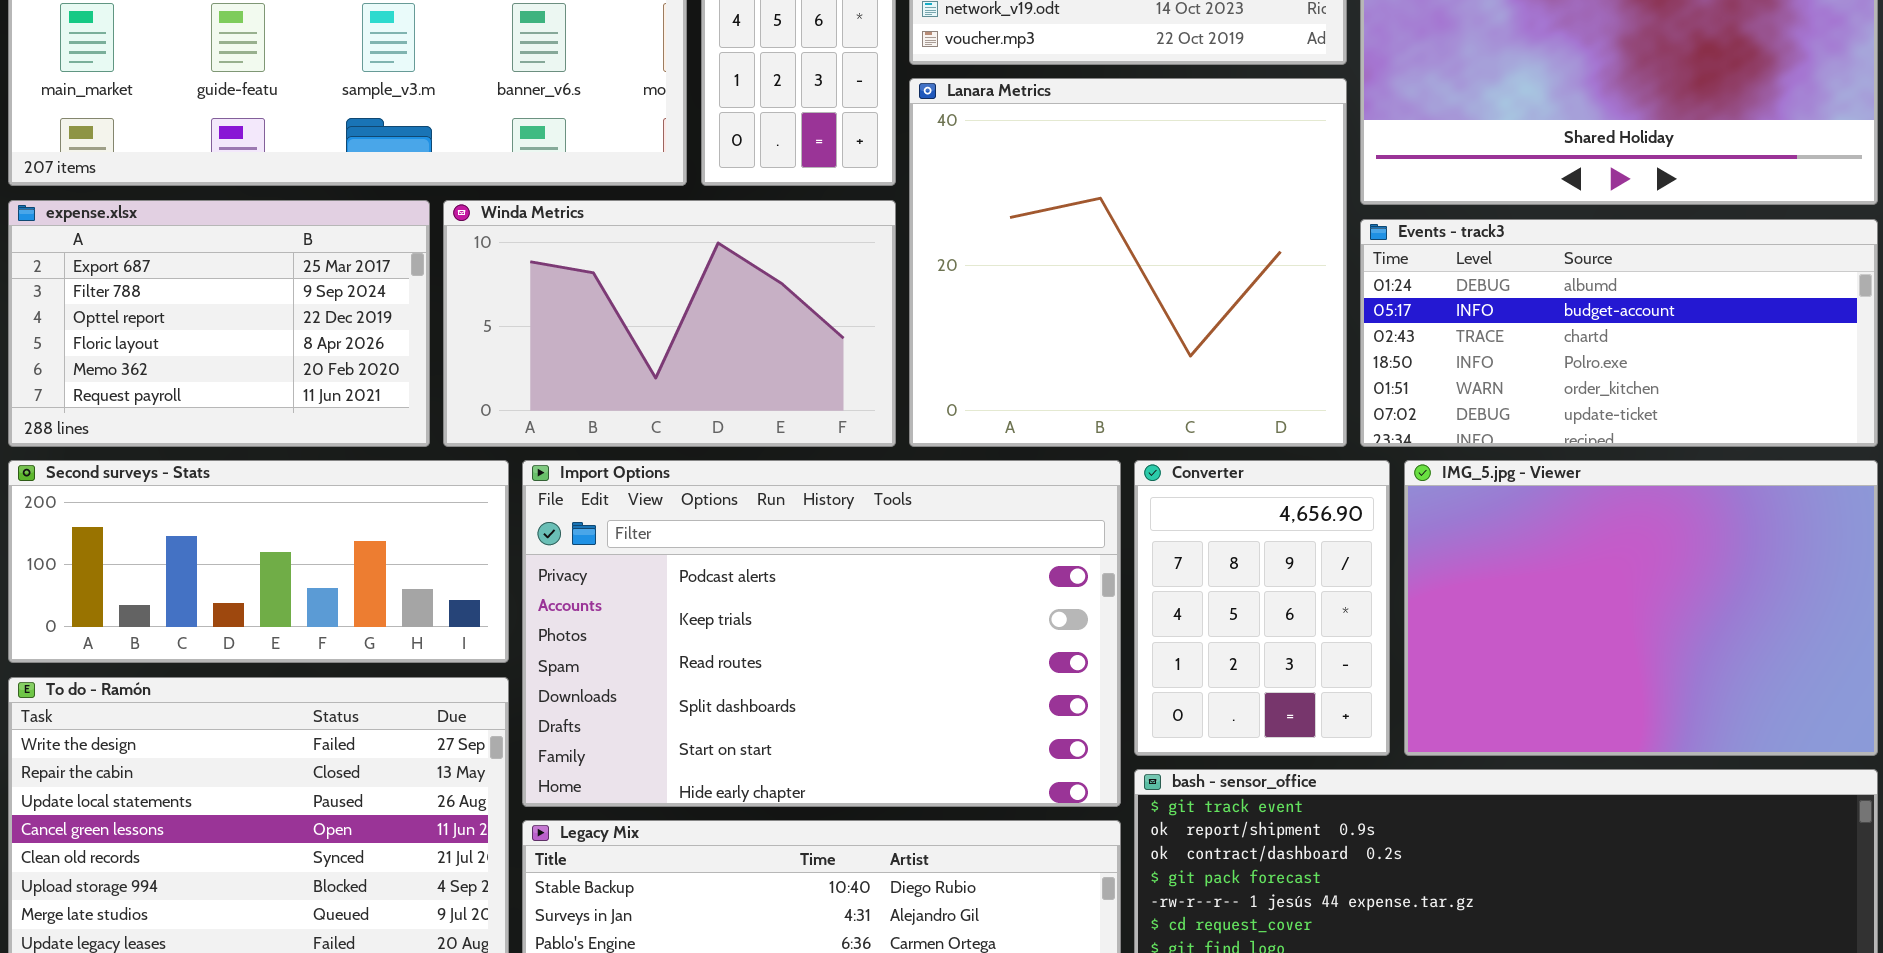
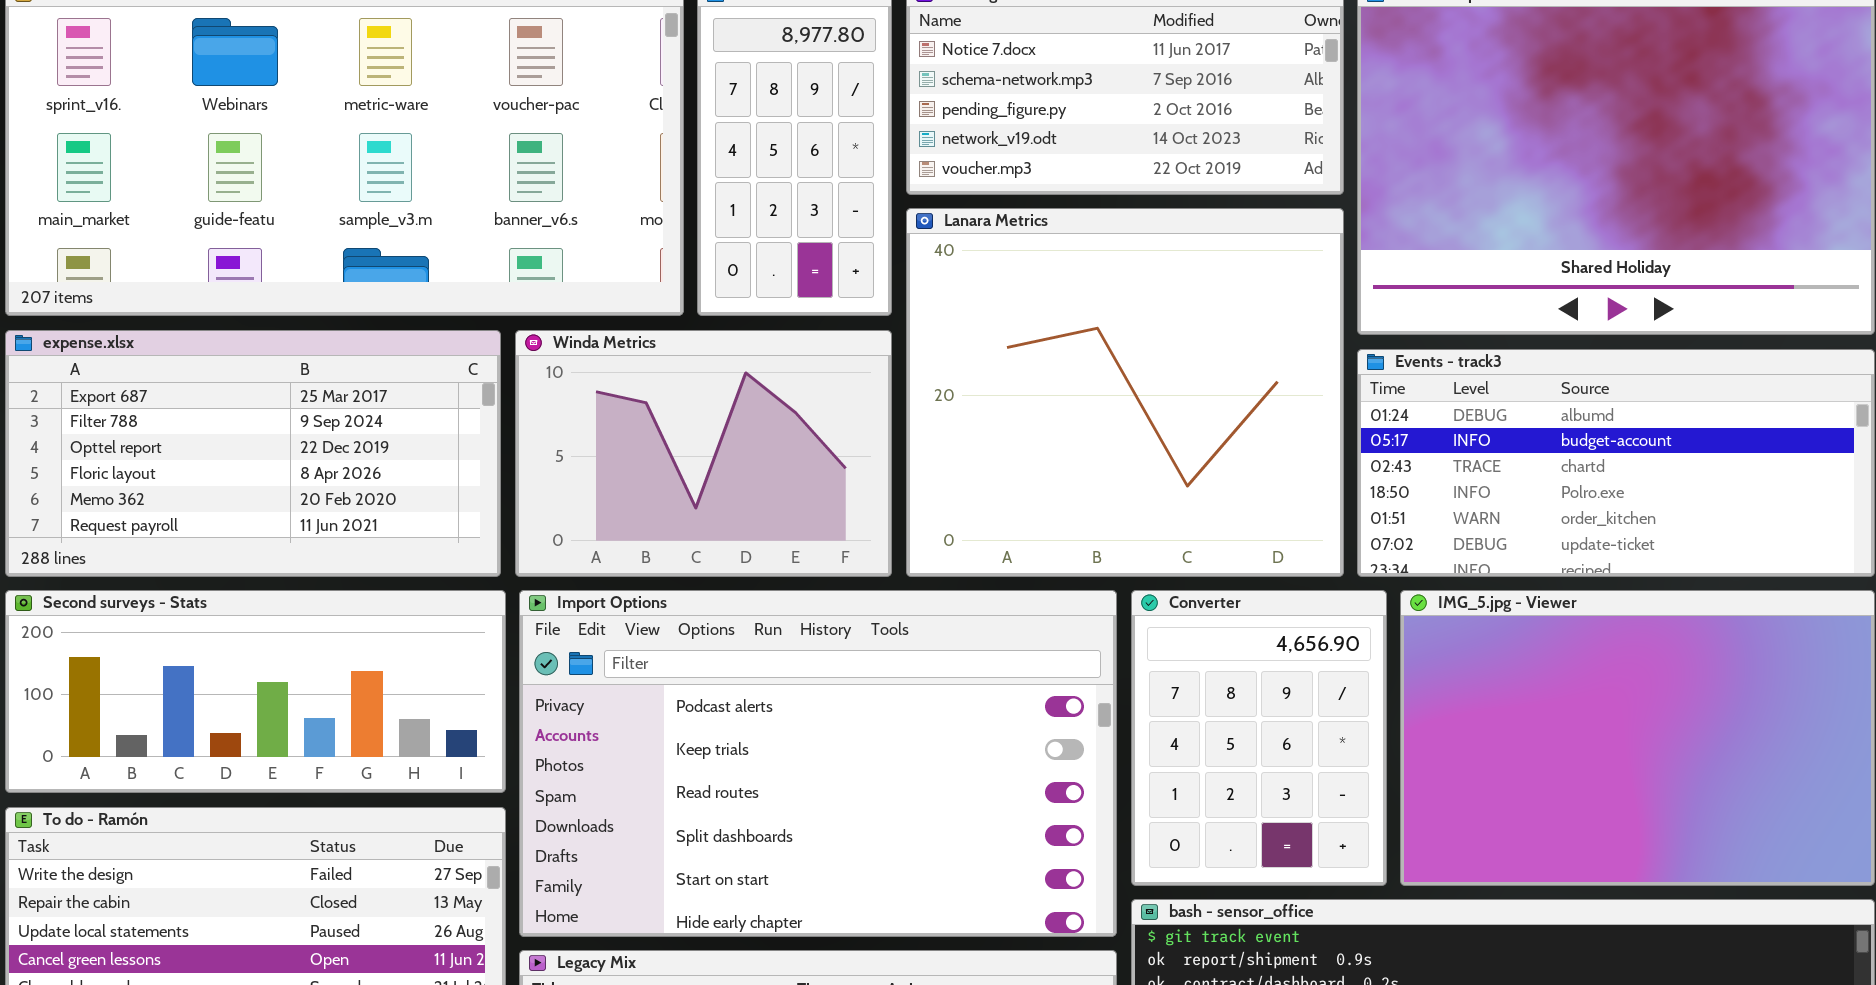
expense.xlsx: [8,200,430,447] -> [5,330,501,577], resized
Winda Metrics: [443,200,896,447] -> [515,330,892,577], resized

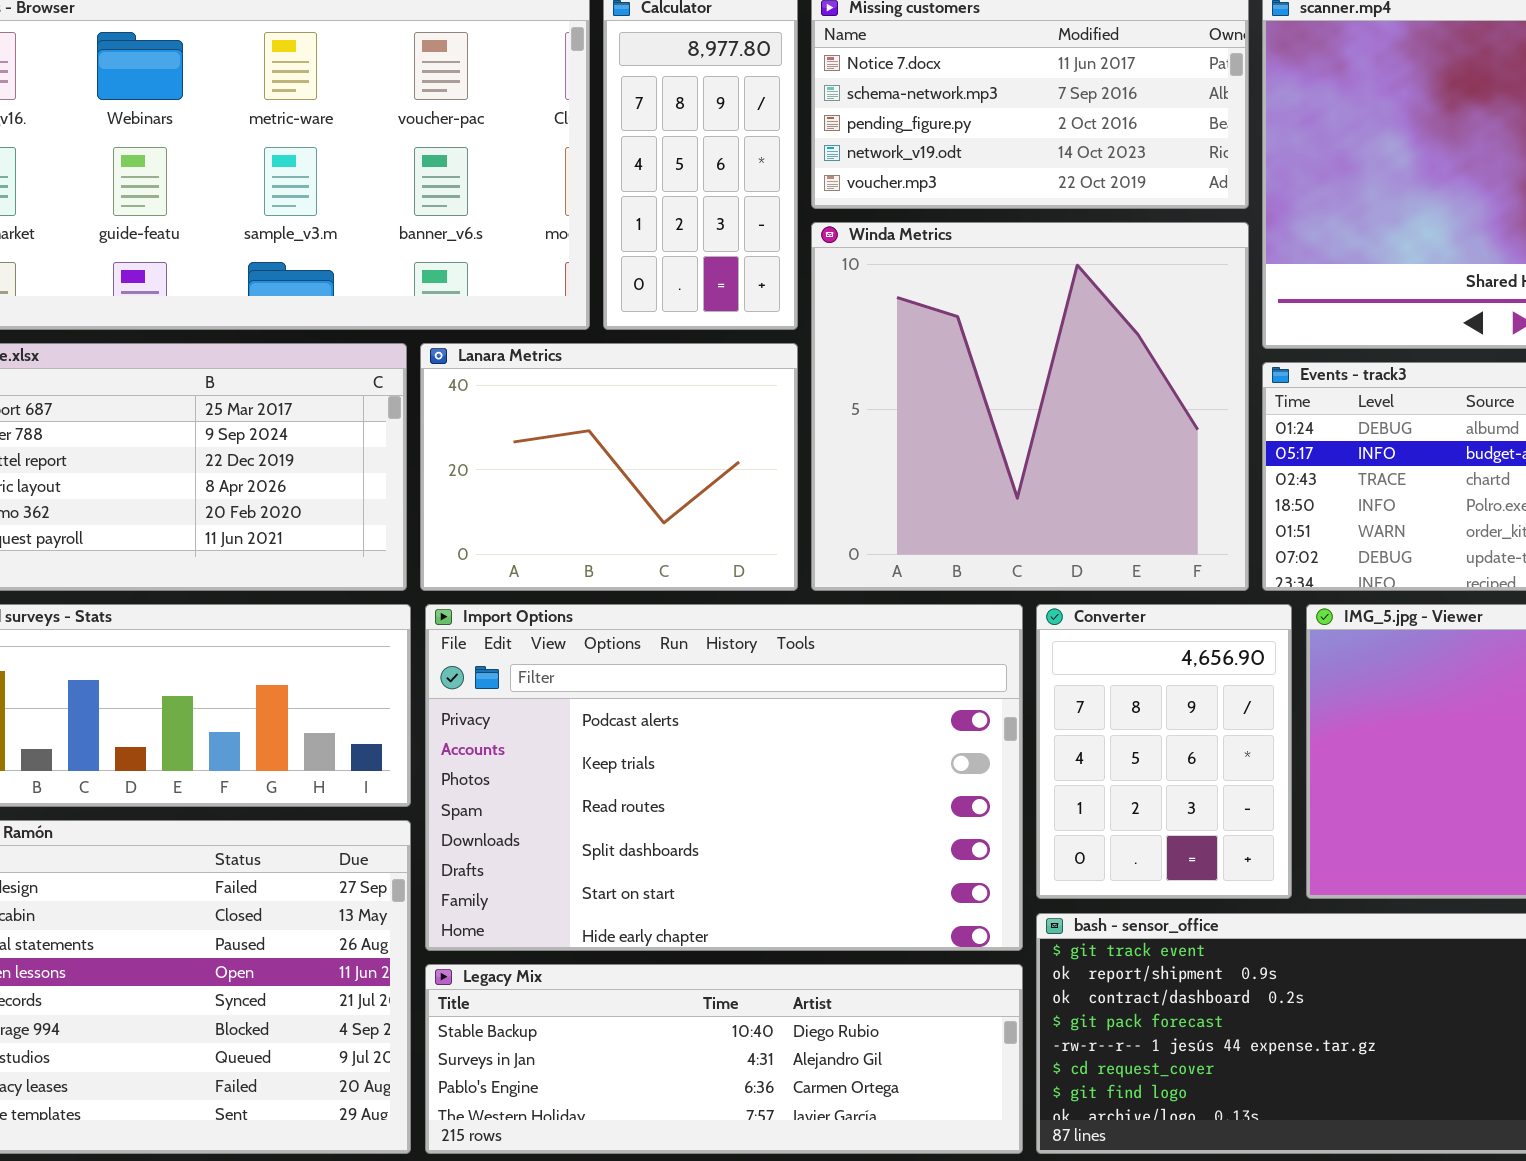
Lanara Metrics: [906,208,1344,577] -> [420,343,798,591], moved, resized
Winda Metrics: [515,330,892,577] -> [811,222,1249,591], moved, resized

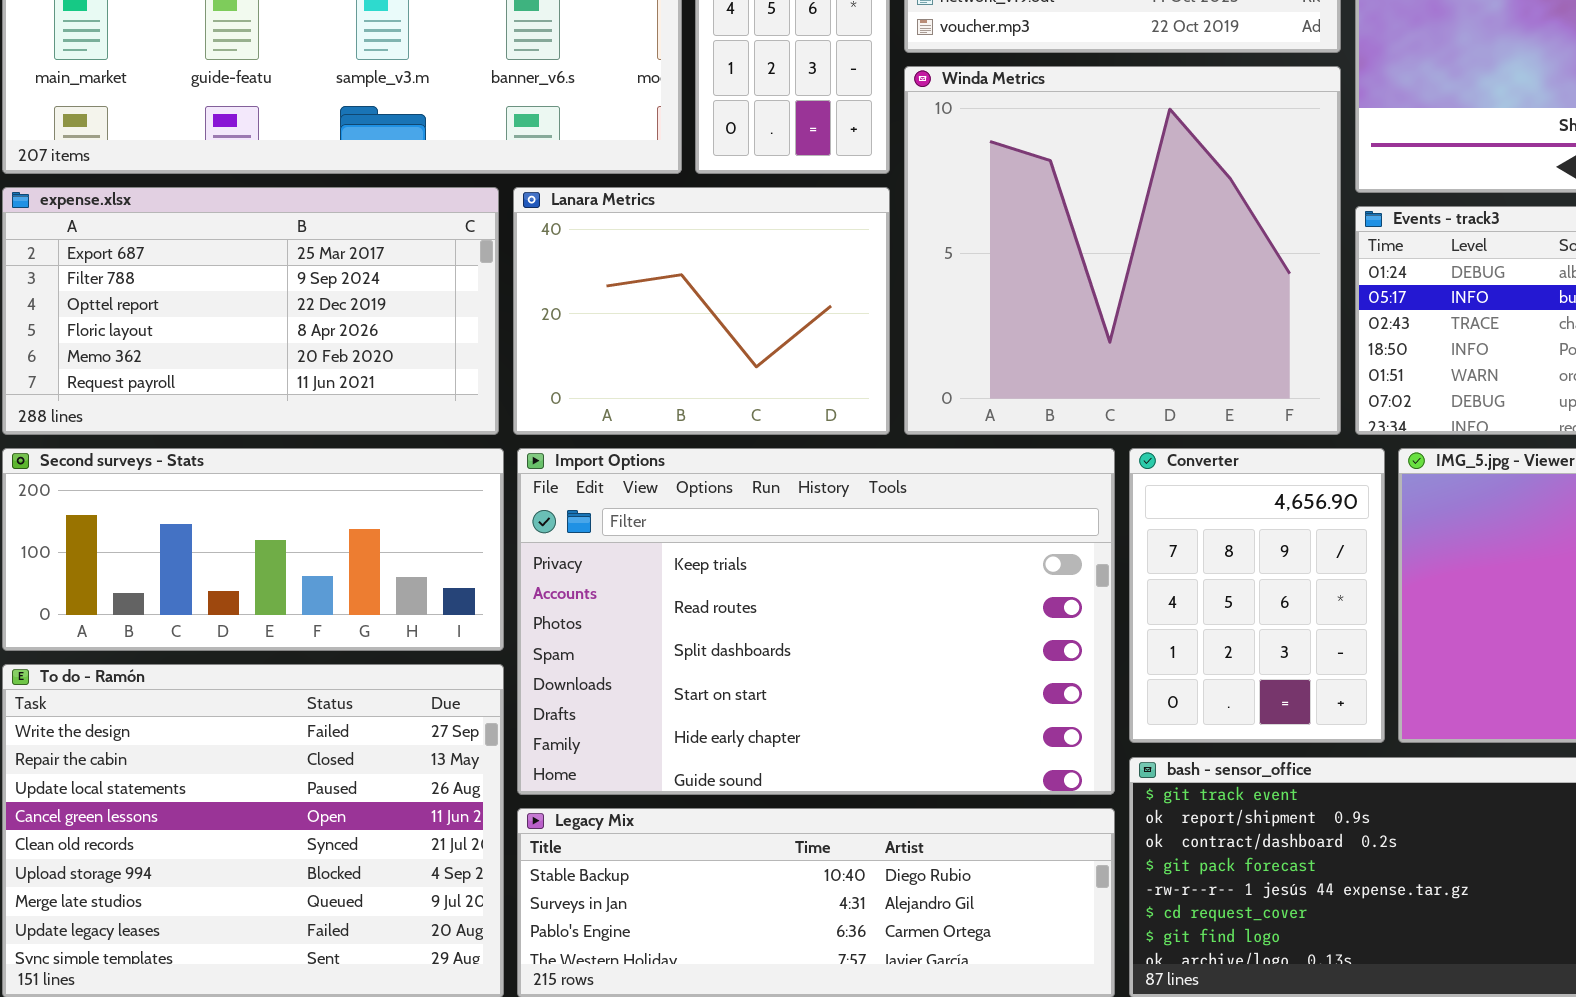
Import Options: [425,604,1023,951] -> [517,448,1115,795], scrolled down 1 row

